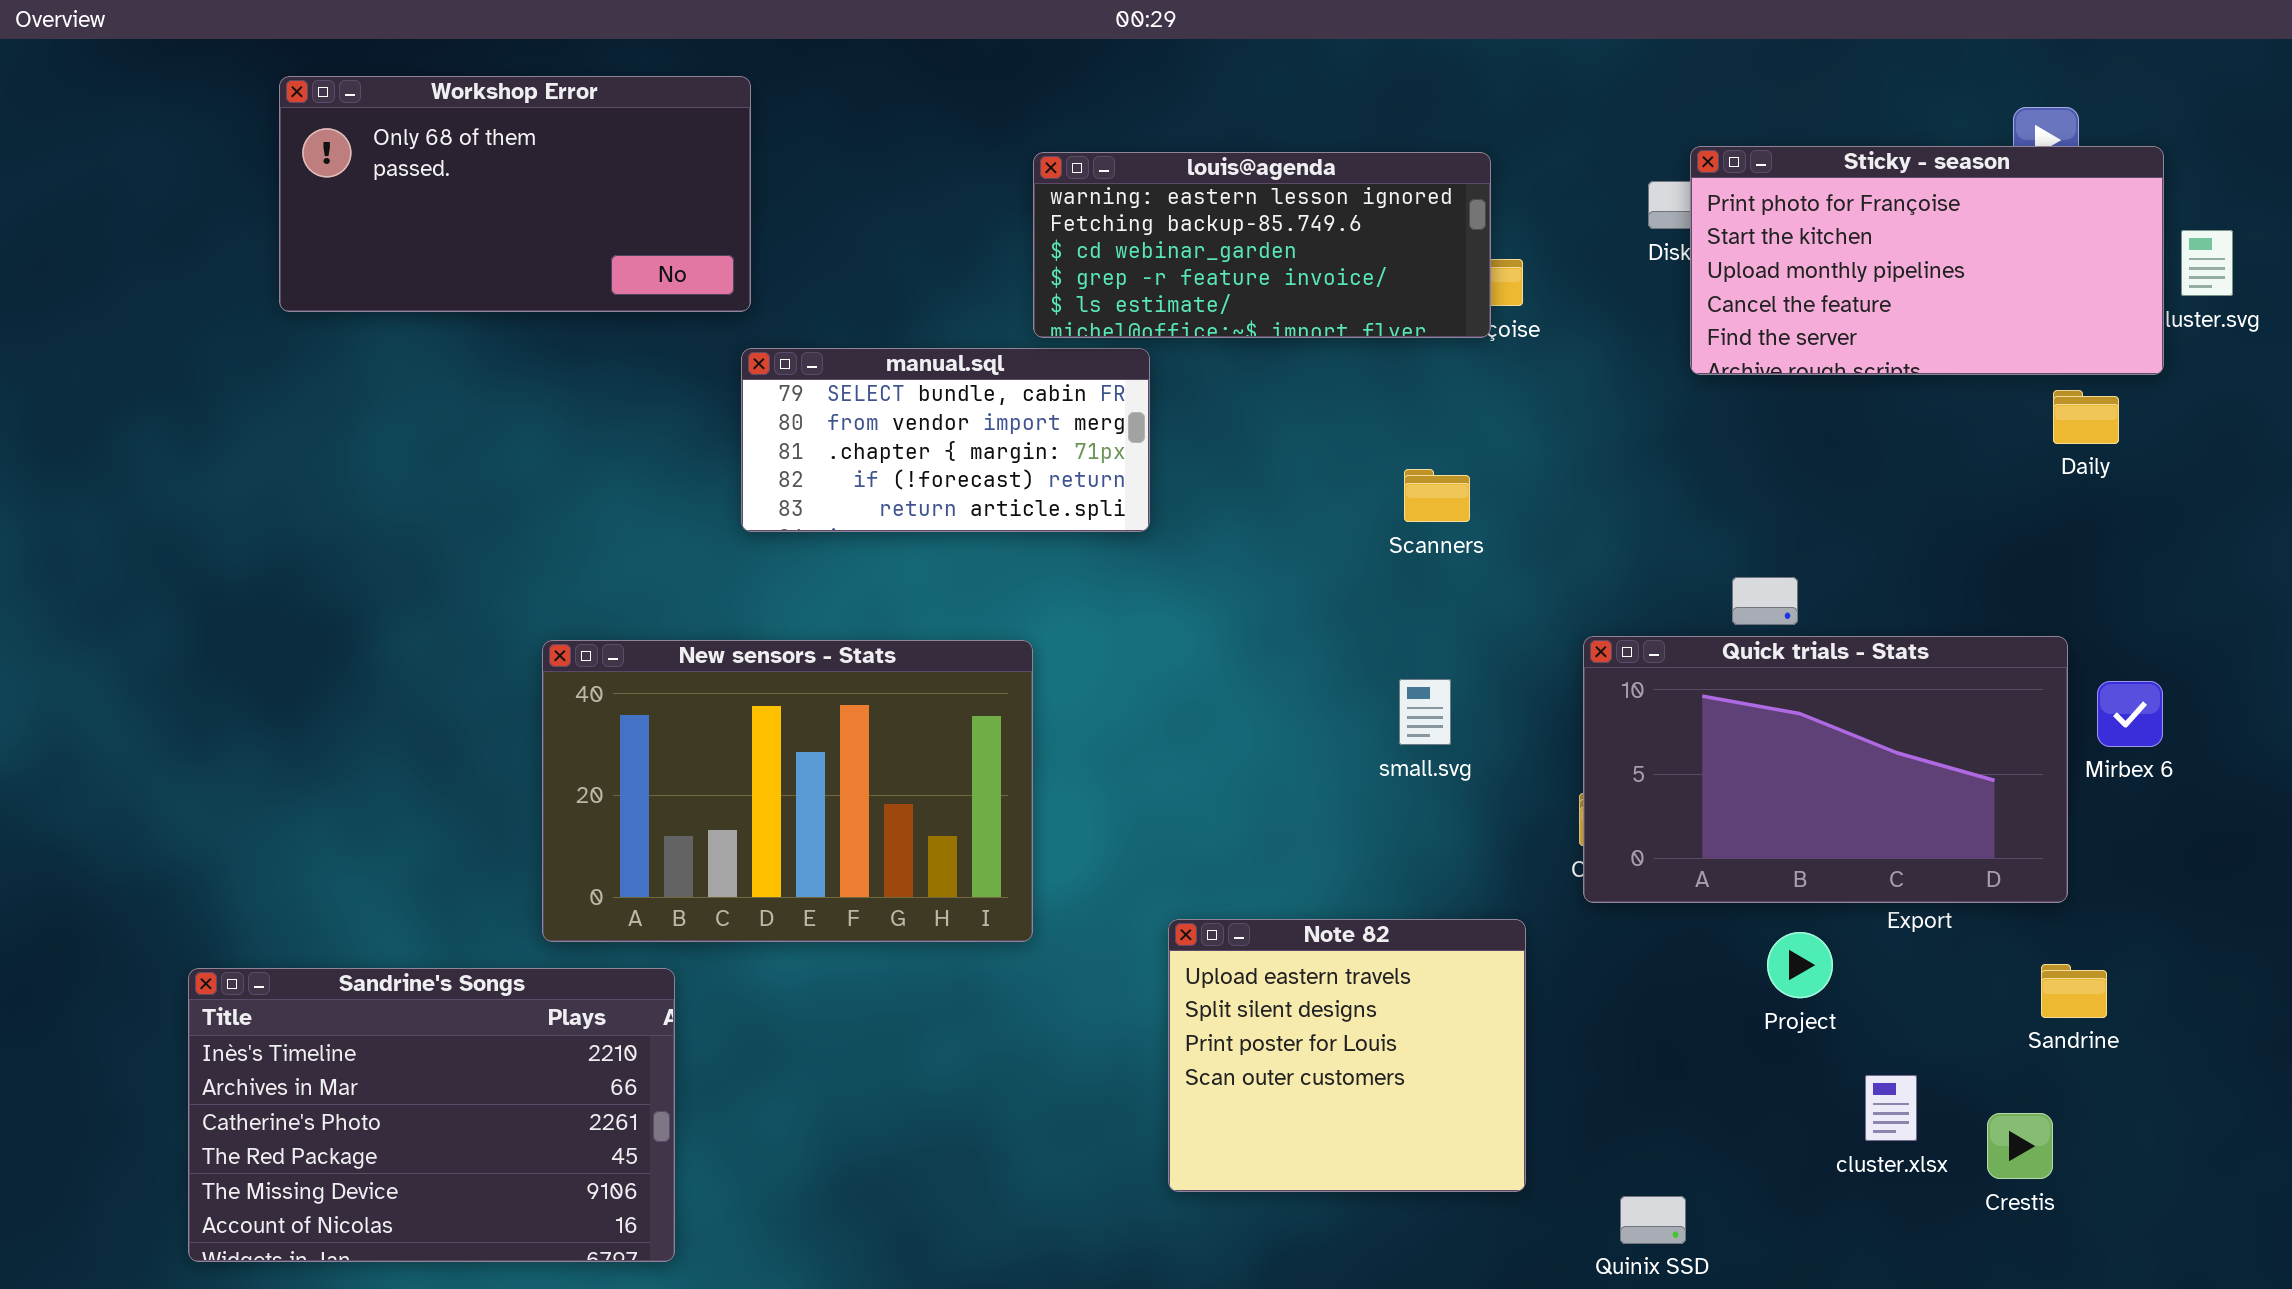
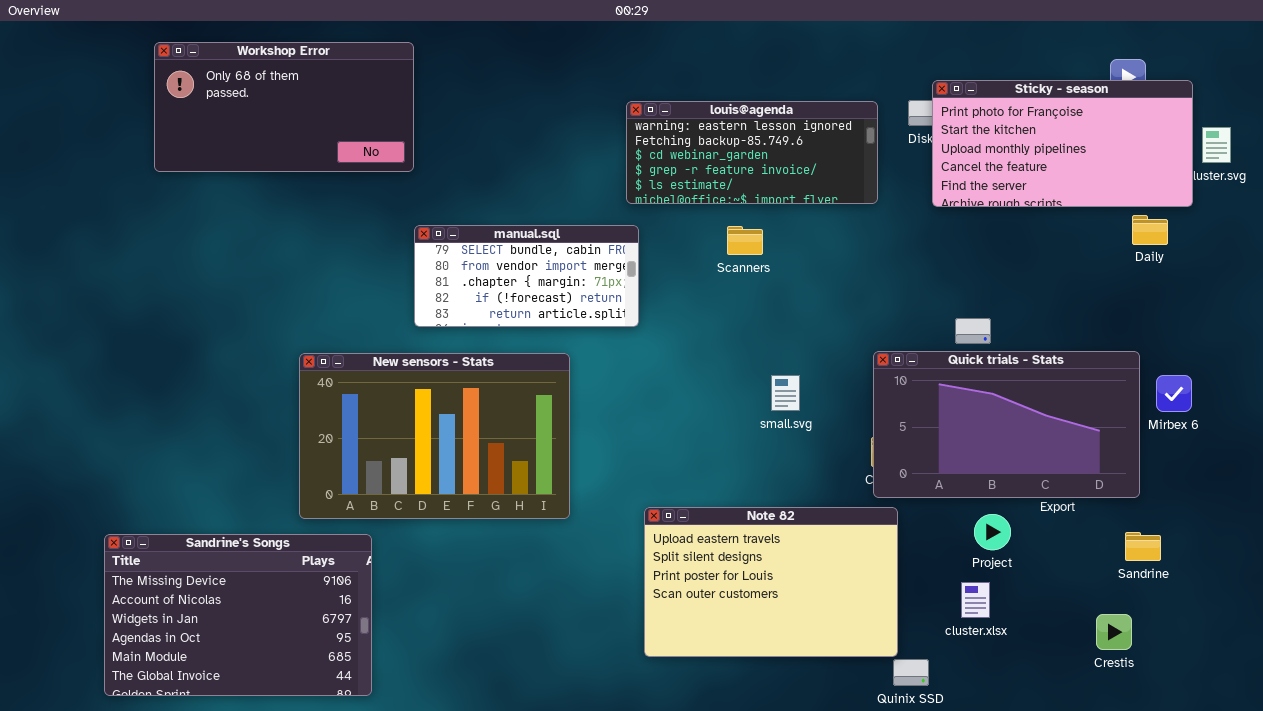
louis@agenda: [1033,152,1491,338] -> [626,101,878,204], moved
manual.sql: [741,348,1150,532] -> [414,225,639,327], moved
Scanners: [1404,469,1470,522] -> [727,226,763,255], moved
Note 82: [1168,919,1526,1192] -> [644,507,898,657], resized
Sandrine's Songs: [188,968,675,1262] -> [104,534,372,696], scrolled down 4 rows
cluster.xlsx: [1865,1075,1917,1141] -> [961,582,990,618], moved

